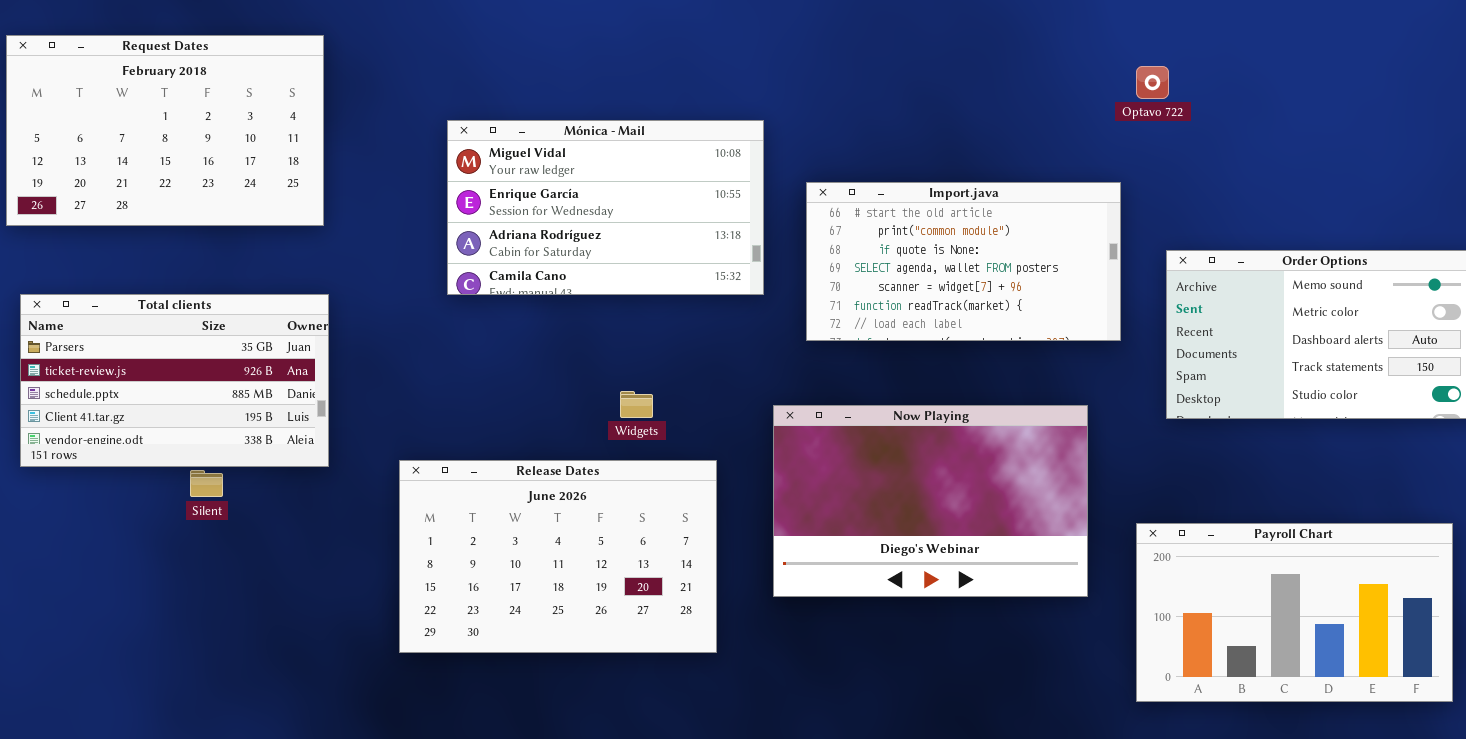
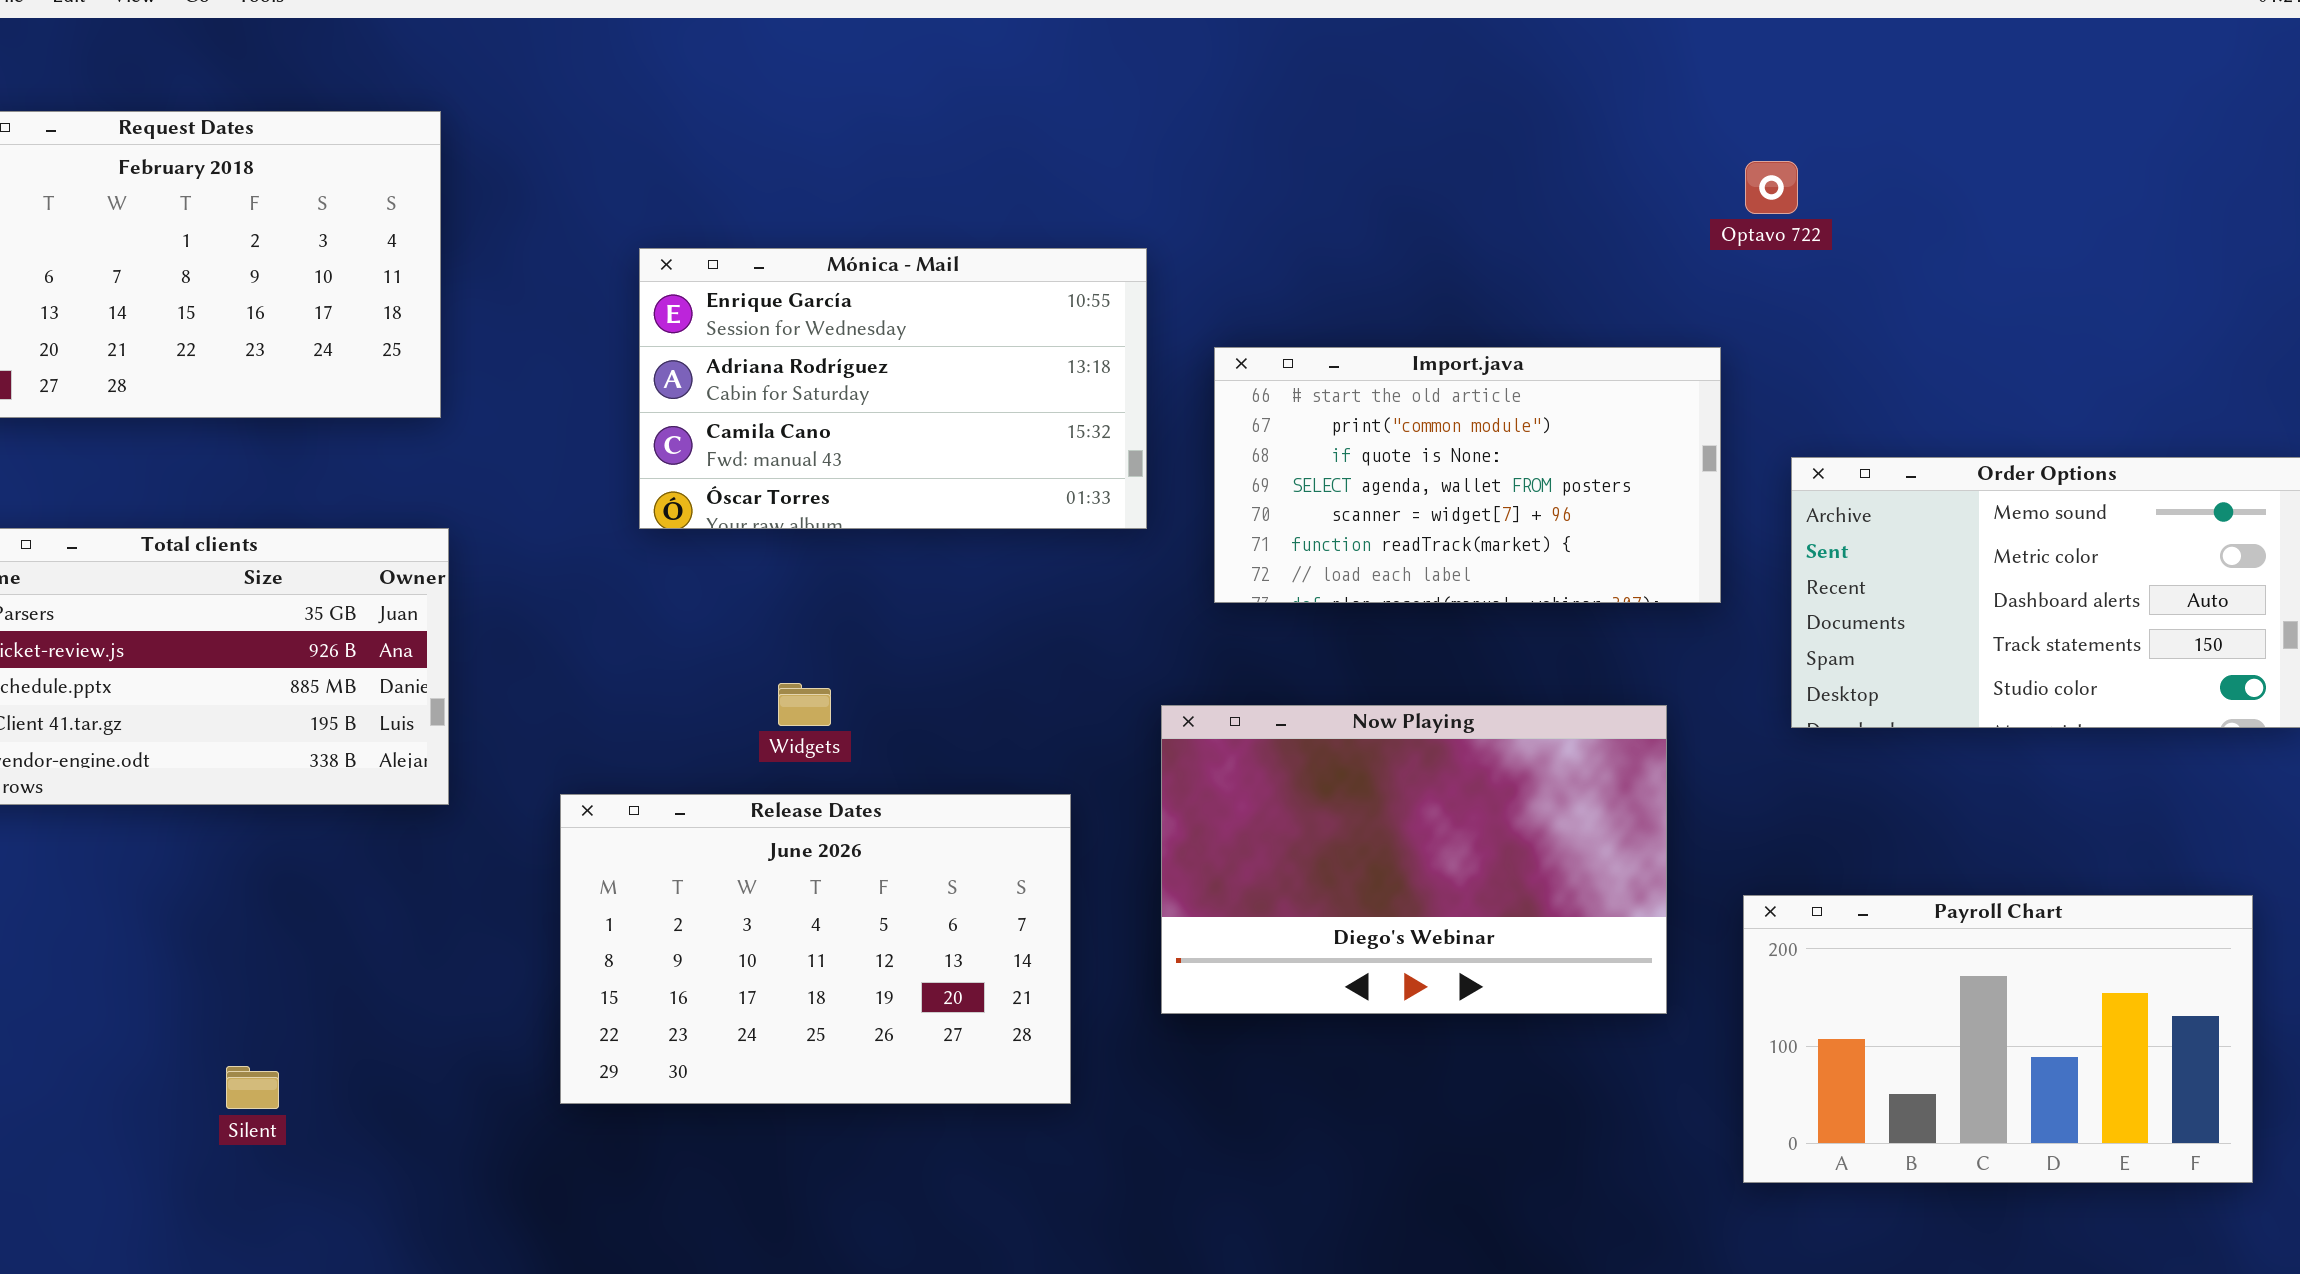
Mónica - Mail: [447,120,764,295] -> [639,248,1147,529], scrolled down 1 row
Widgets: [620,391,653,418] -> [778,683,831,726], moved
Silent: [190,470,223,497] -> [226,1066,279,1109], moved

